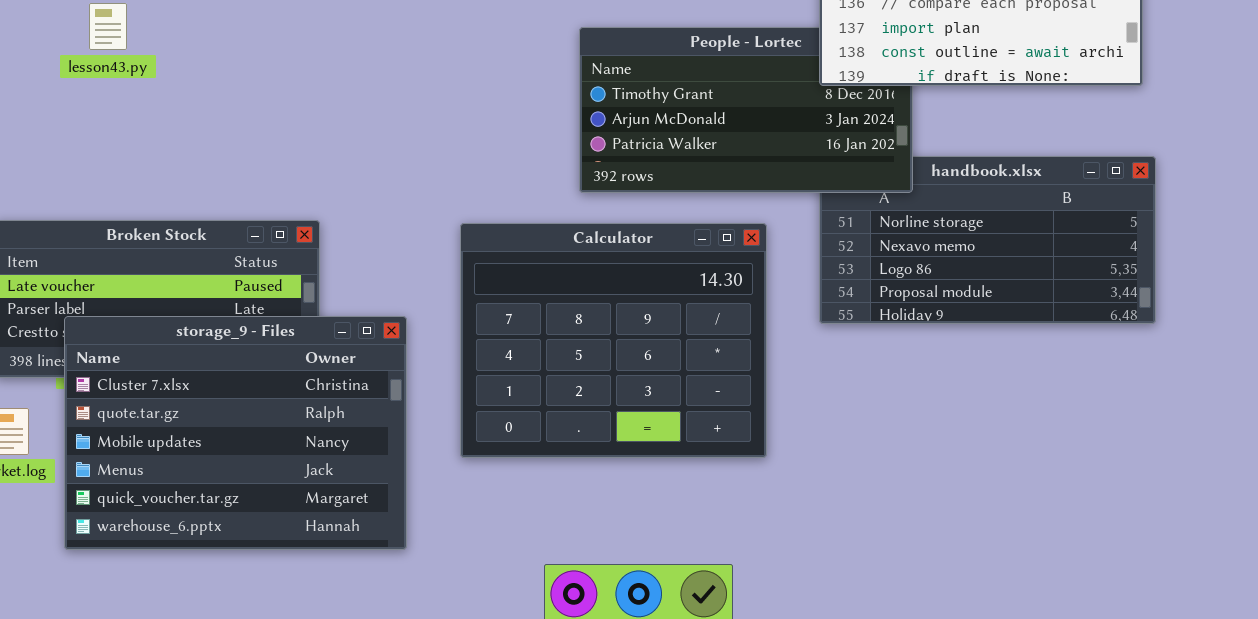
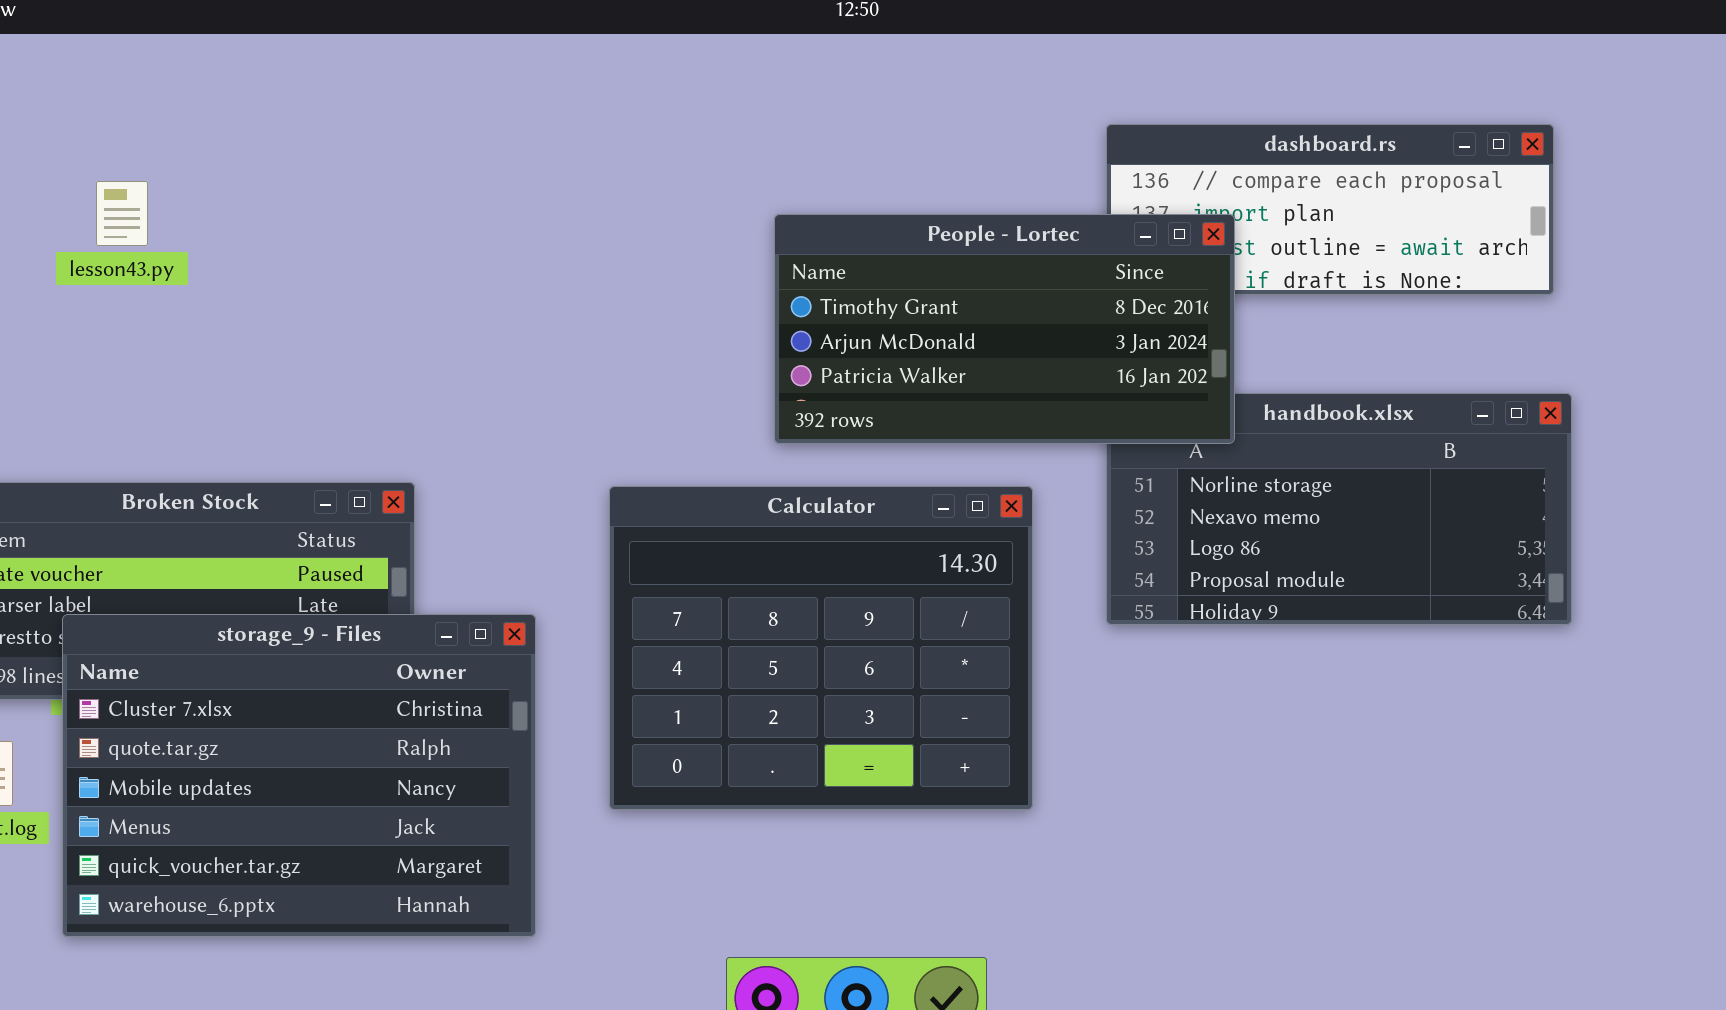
People - Lortec: [579,27,913,193] -> [774,214,1235,444], raised

